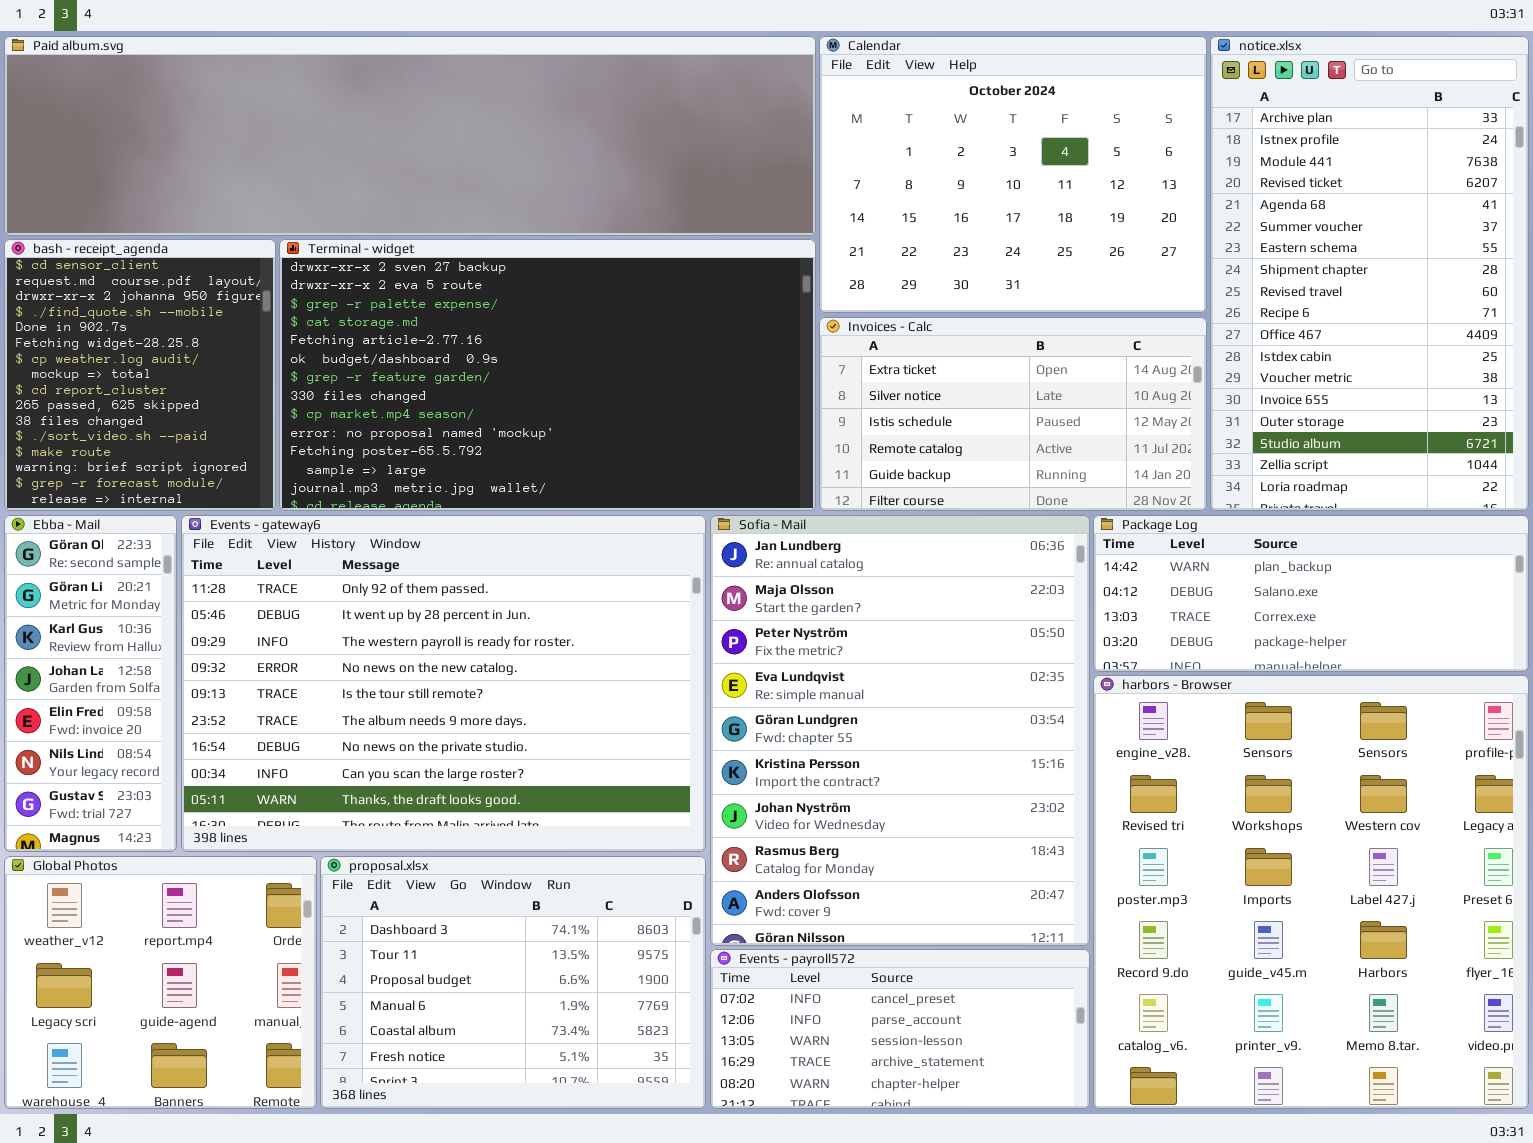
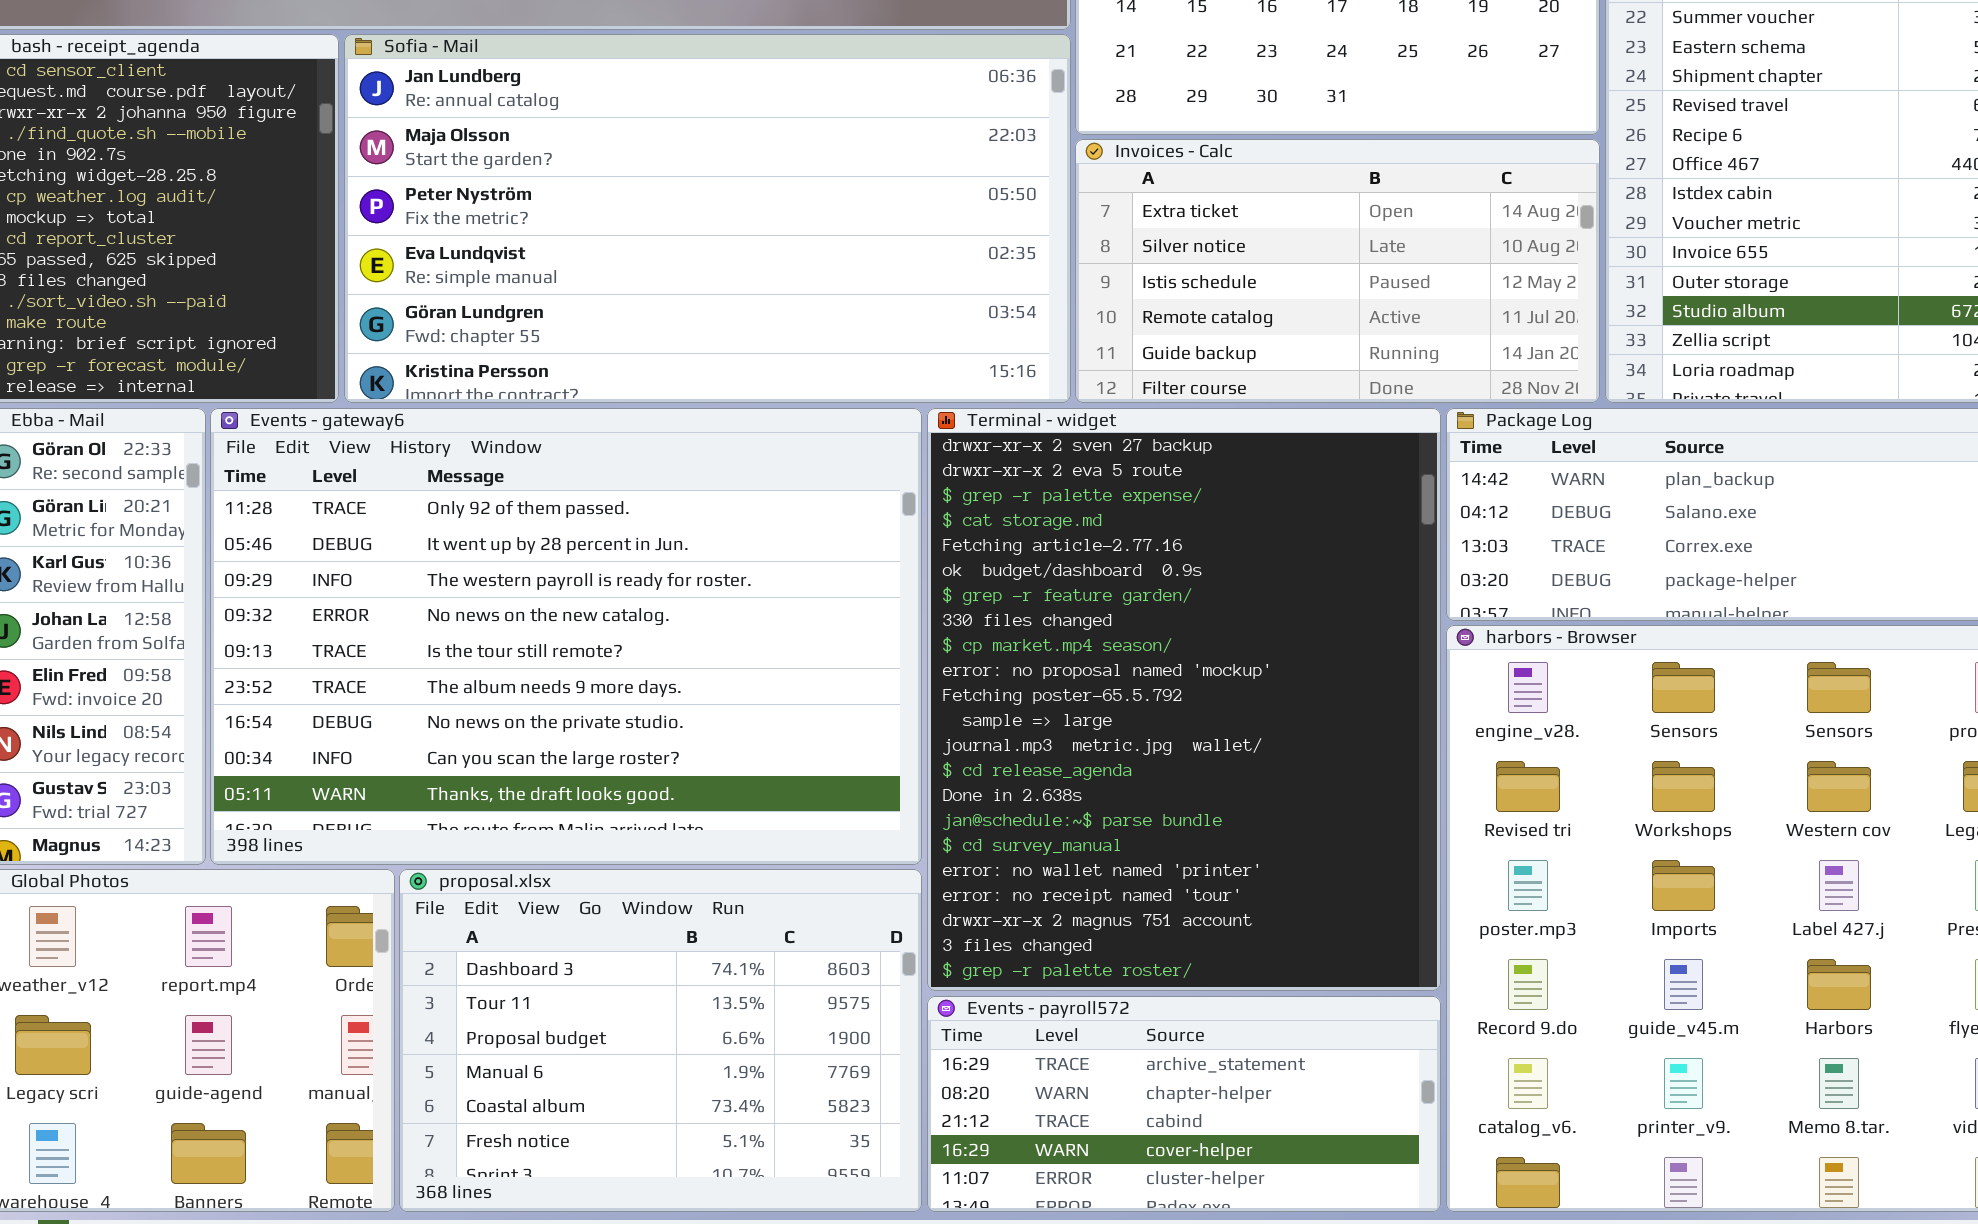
Terminal - widget: [279,239,816,511] -> [927,408,1441,991], moved, resized
Sofia - Mail: [710,515,1090,946] -> [344,34,1071,403], moved, resized
Events - payroll572: [710,949,1090,1109] -> [927,996,1441,1212], scrolled down 3 rows

